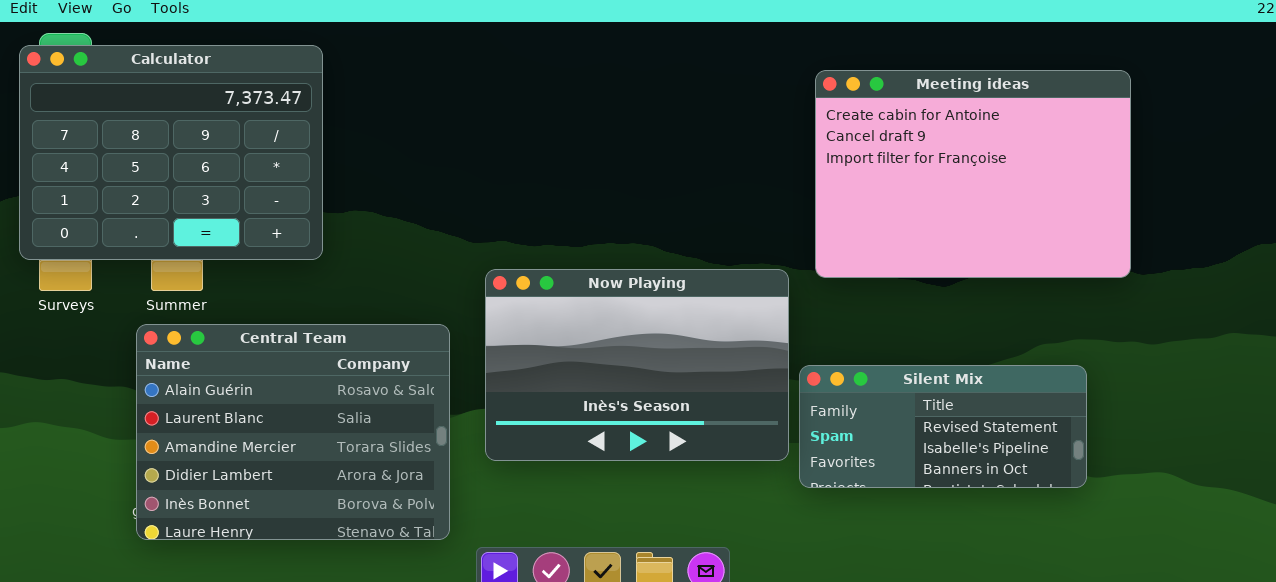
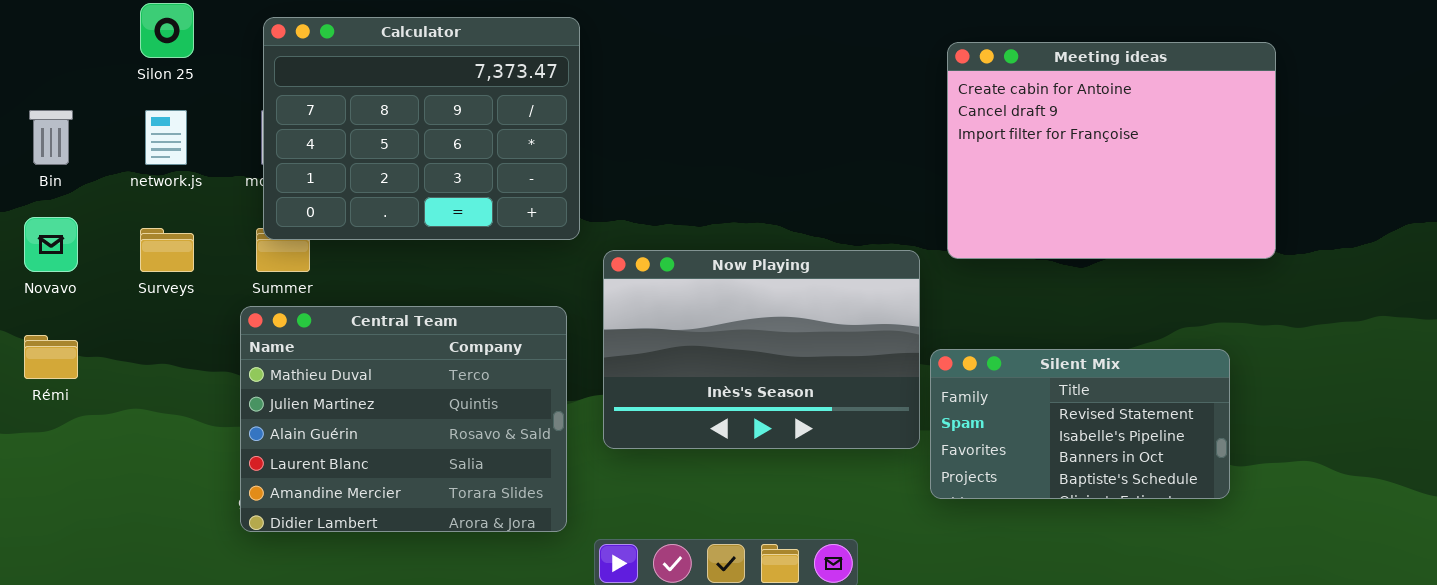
Calculator: [19,45,323,260] -> [263,17,580,240], moved
Central Team: [136,324,450,540] -> [240,306,567,532], scrolled up 2 rows
Silent Mix: [799,365,1087,488] -> [930,349,1230,499], resized

